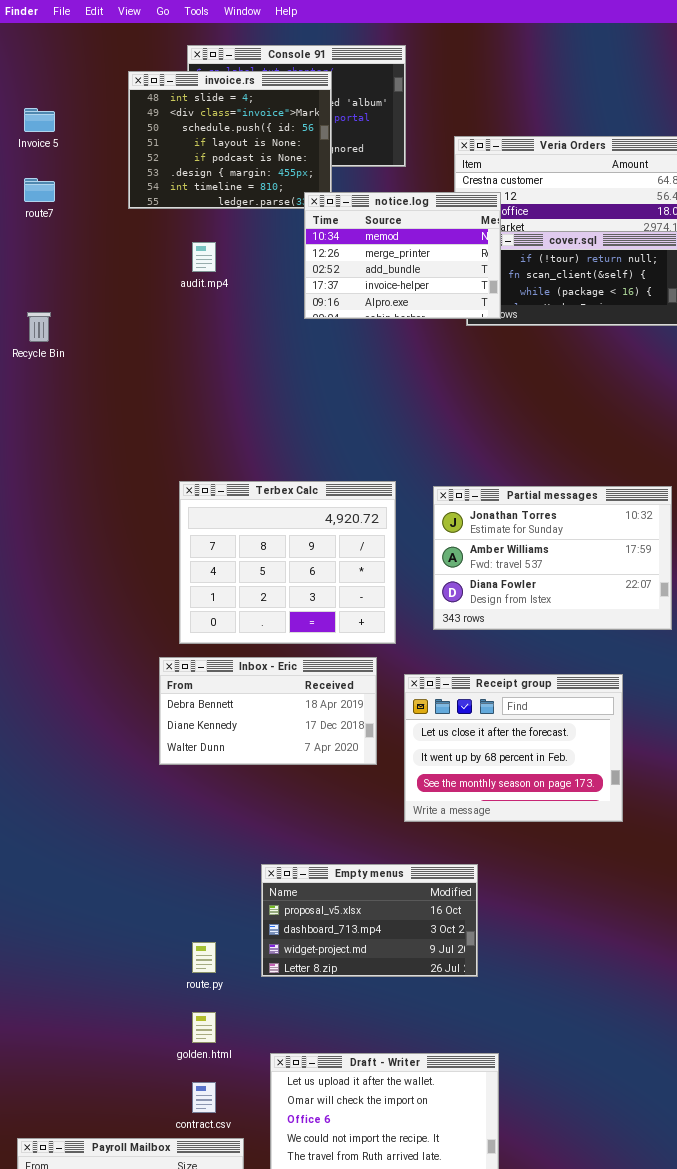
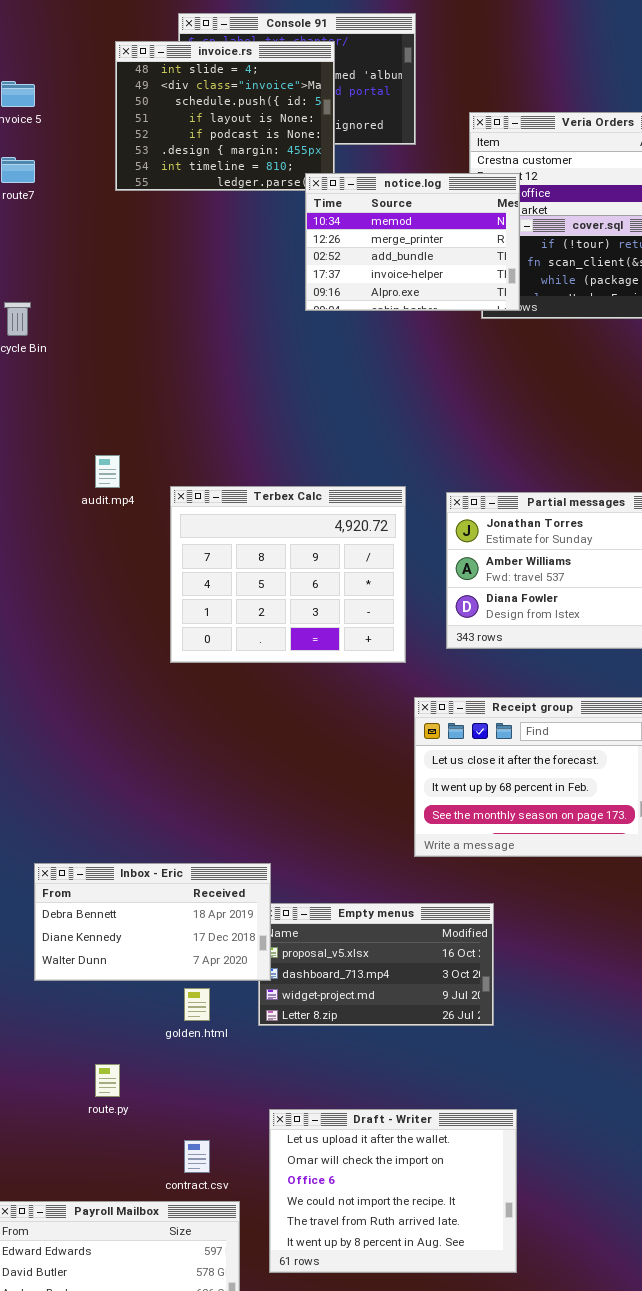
audit.mp4: [192,242,216,272] -> [95,455,120,488], moved
Inbox - Eric: [159,657,377,765] -> [34,863,271,981], moved
route.py: [192,942,216,973] -> [95,1064,120,1097], moved
golden.html: [192,1012,216,1043] -> [184,988,210,1021], moved

